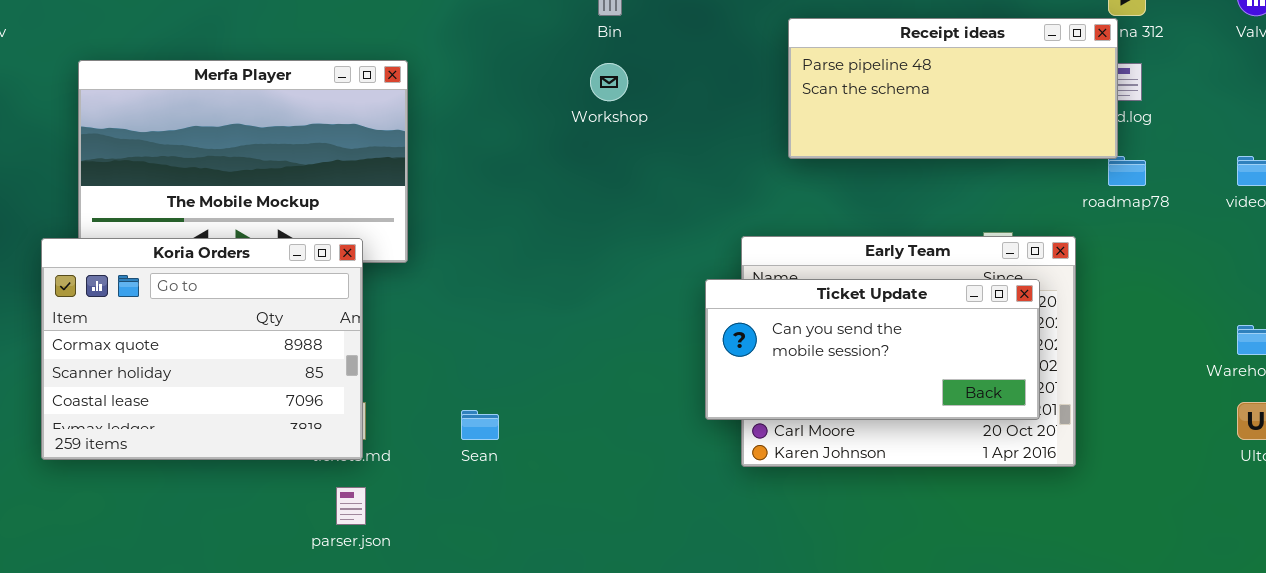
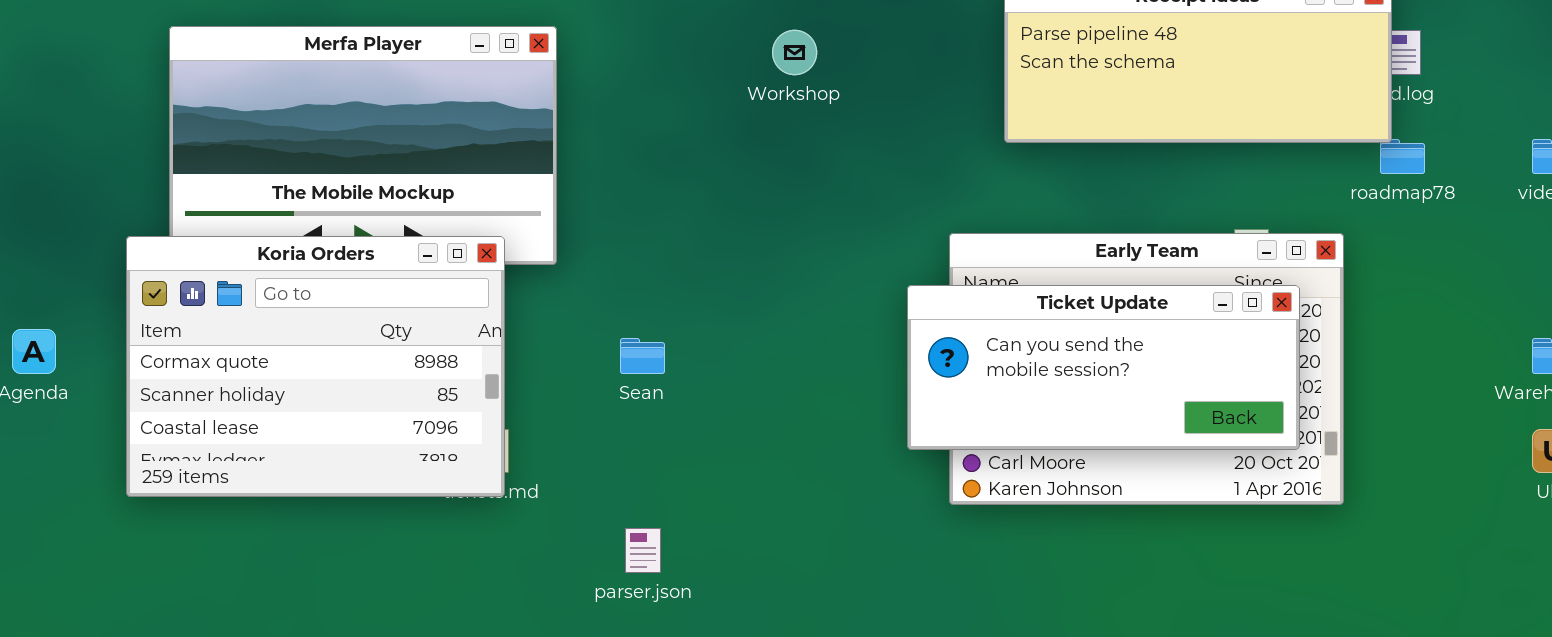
Sean: [461,410,499,440] -> [620,338,665,374], moved
parser.json: [336,487,366,525] -> [625,528,661,573], moved

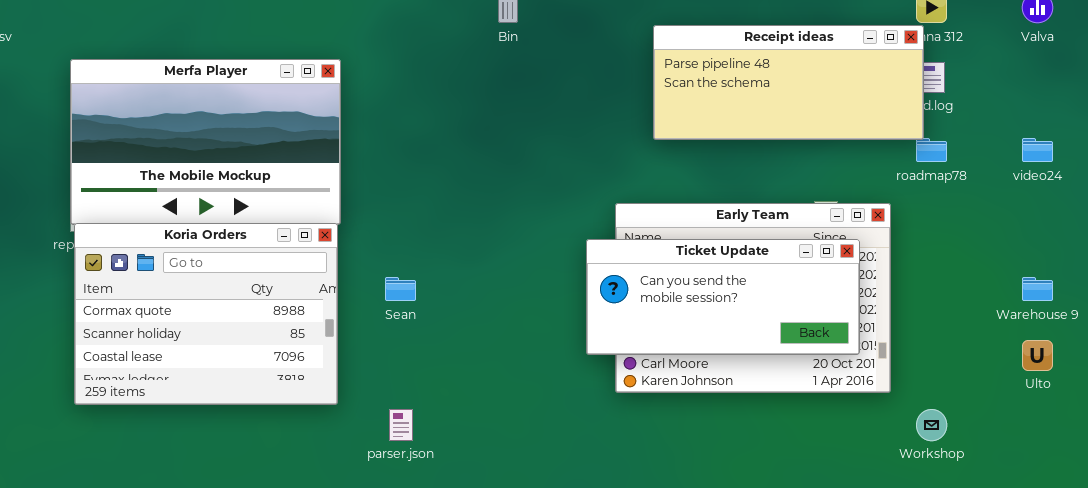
Workshop: [772,30,817,75] -> [916,409,947,441], moved
Koria Orders: [126,236,505,497] -> [74,223,338,405], moved

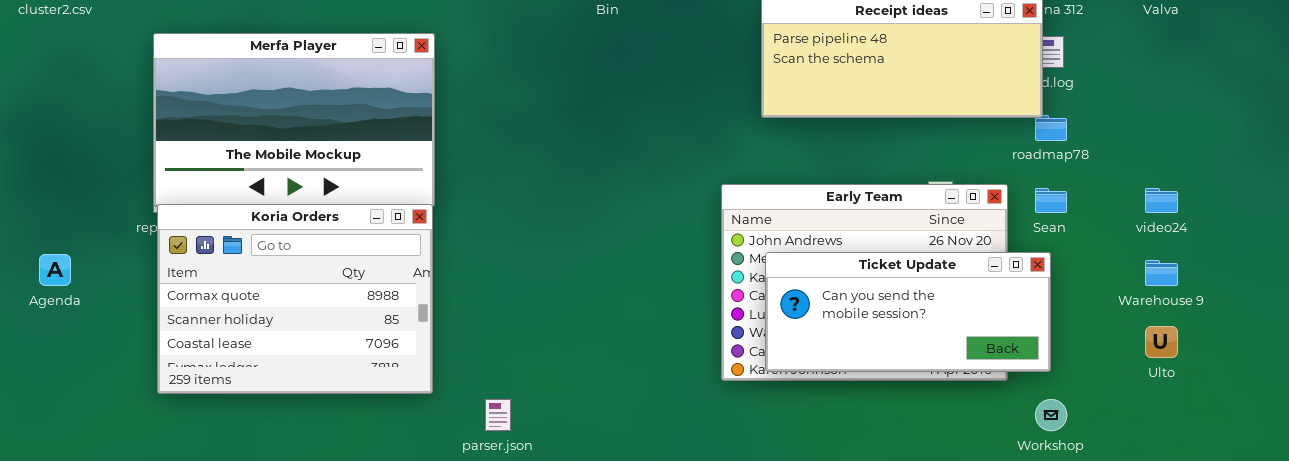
video24: [1022,138,1053,162] -> [1145,188,1178,213], moved
Ticket Update: [586,239,860,355] -> [765,252,1051,372], moved
Sean: [385,277,416,301] -> [1035,188,1067,213], moved

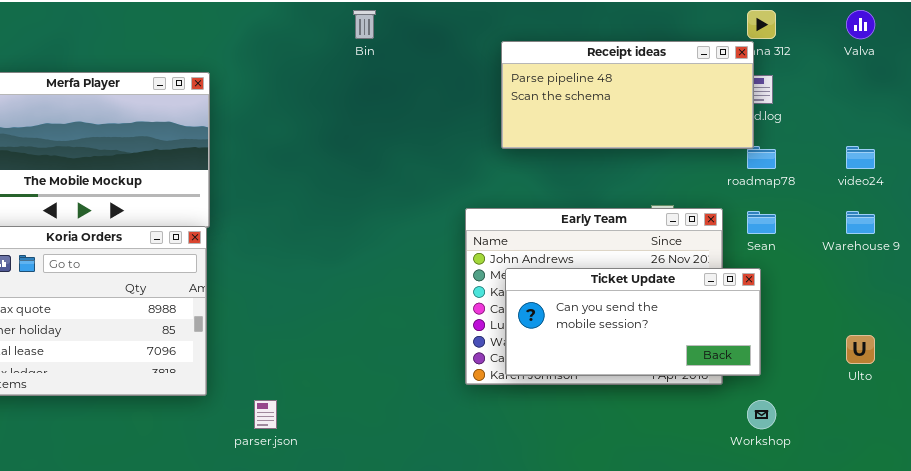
video24: [1145,188,1178,213] -> [846,146,875,169], moved
Warehouse 9: [1145,260,1178,286] -> [846,211,875,234], moved

